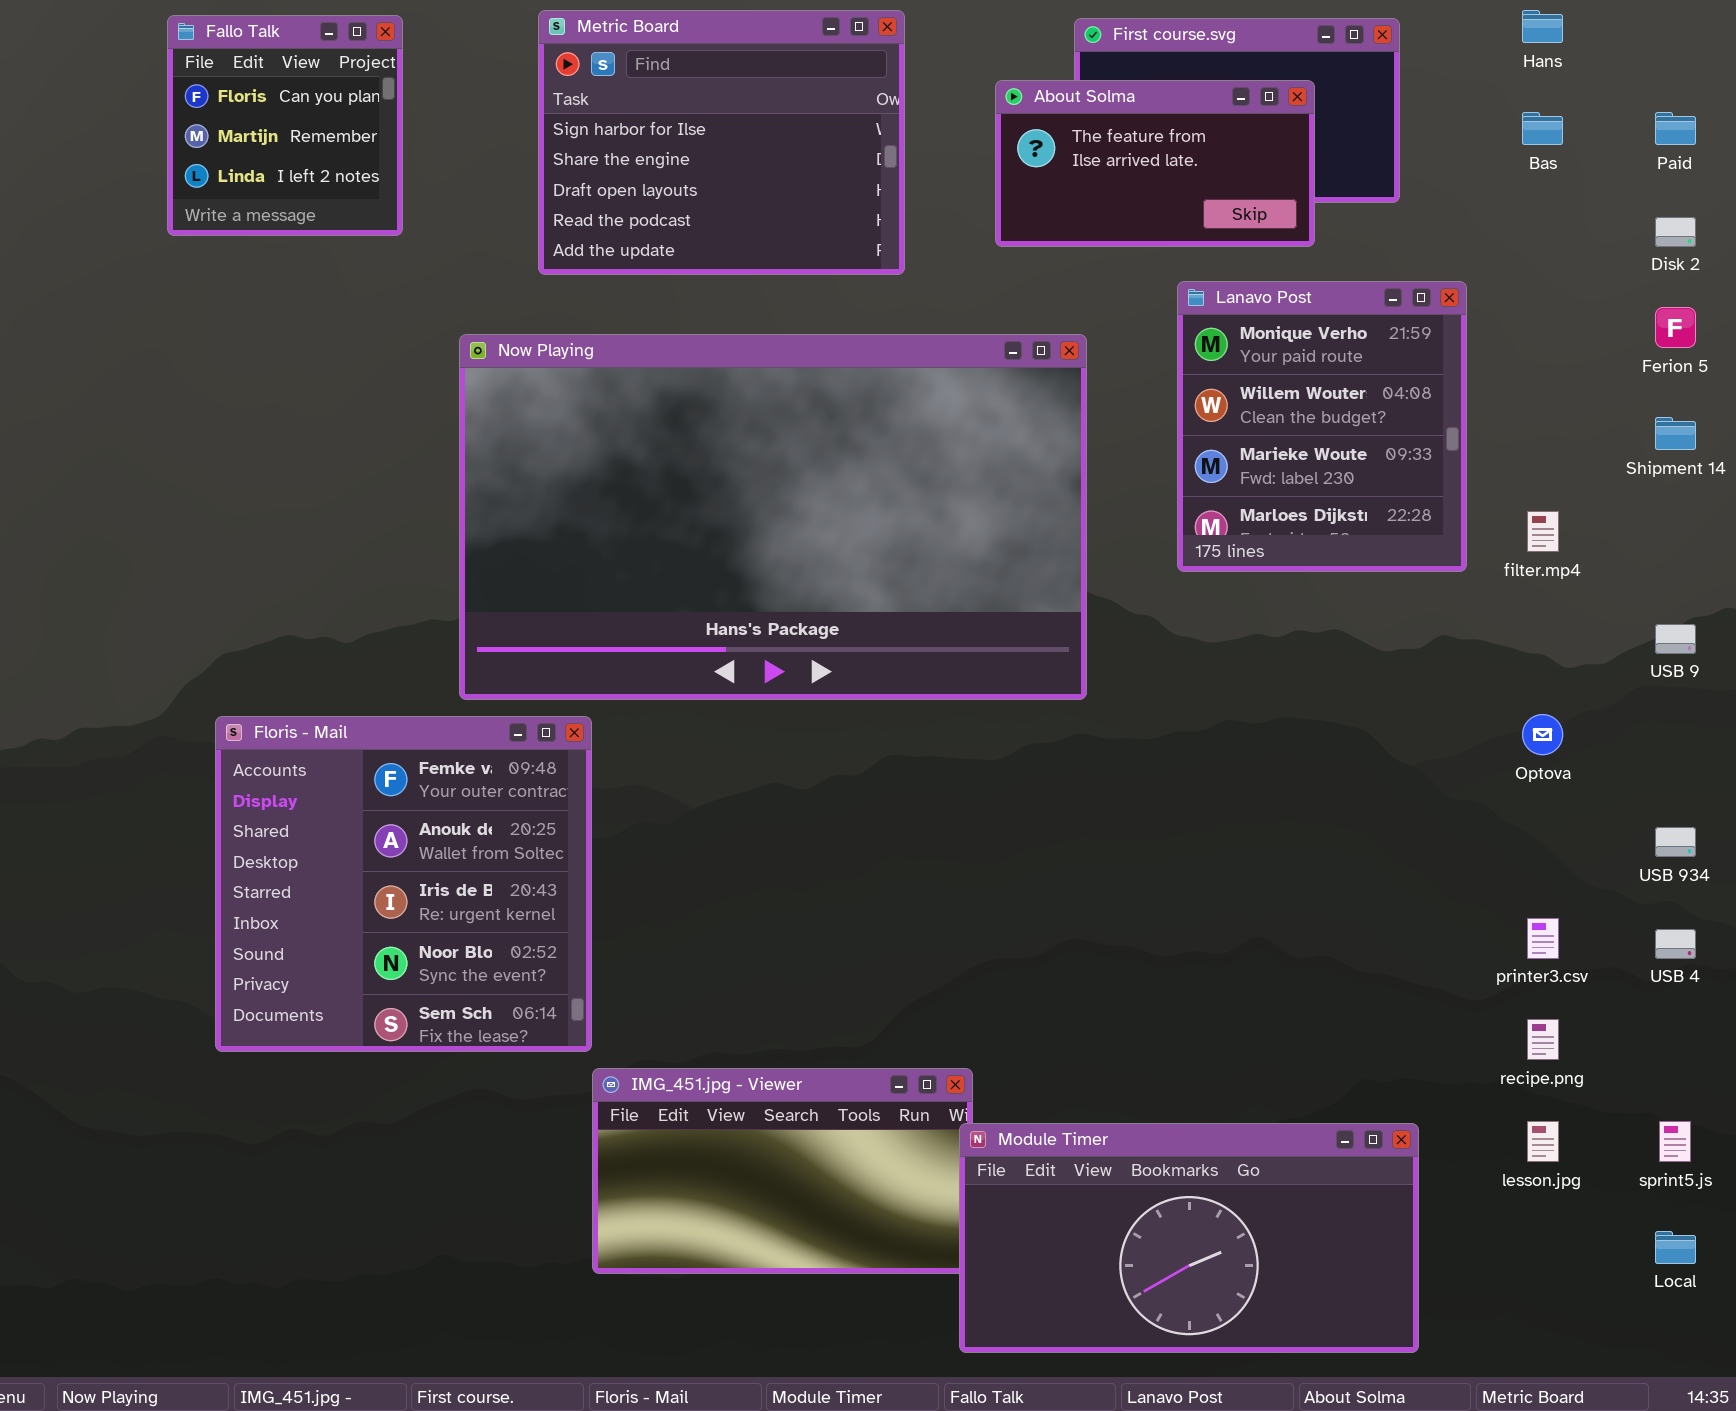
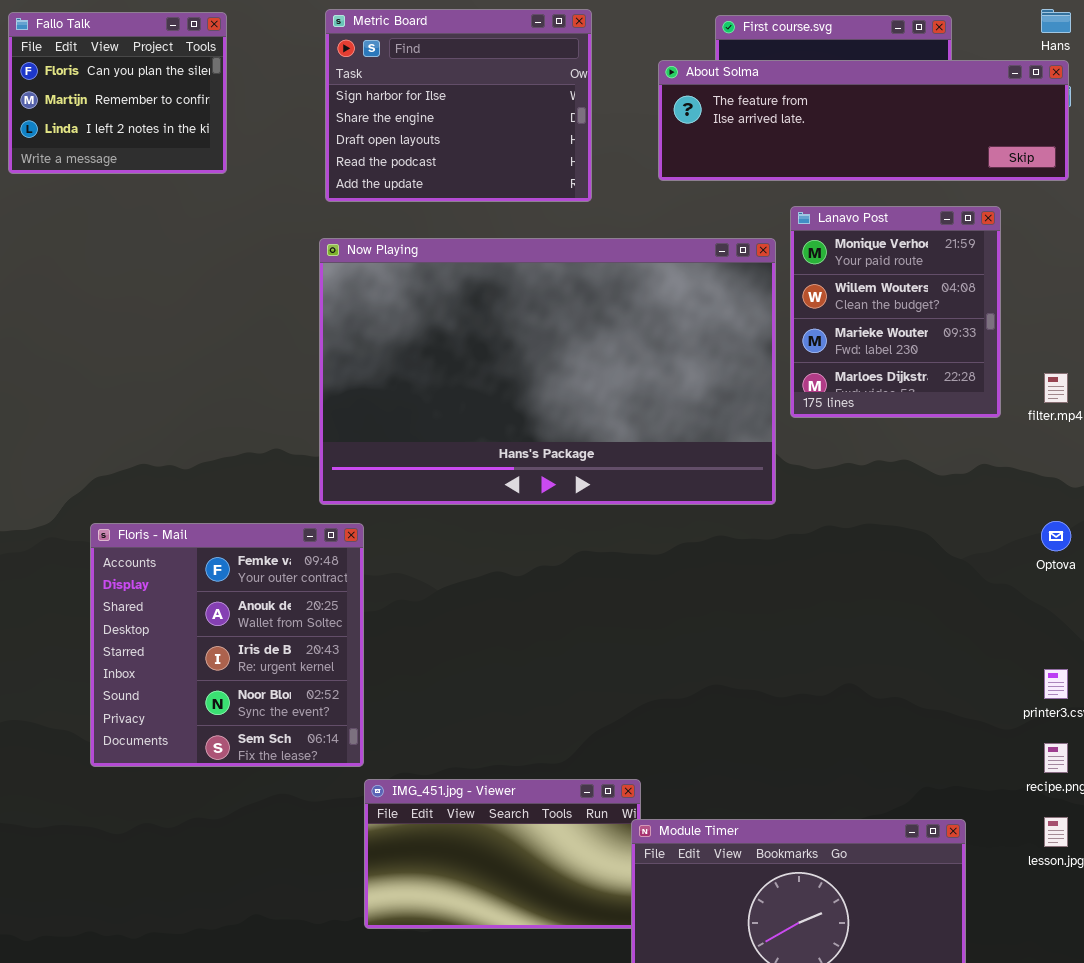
Fallo Talk: [167,15,403,236] -> [8,12,227,174], resized
About Solma: [995,80,1315,247] -> [658,60,1069,181], resized
Now Playing: [459,334,1087,700] -> [319,238,776,505], moved

